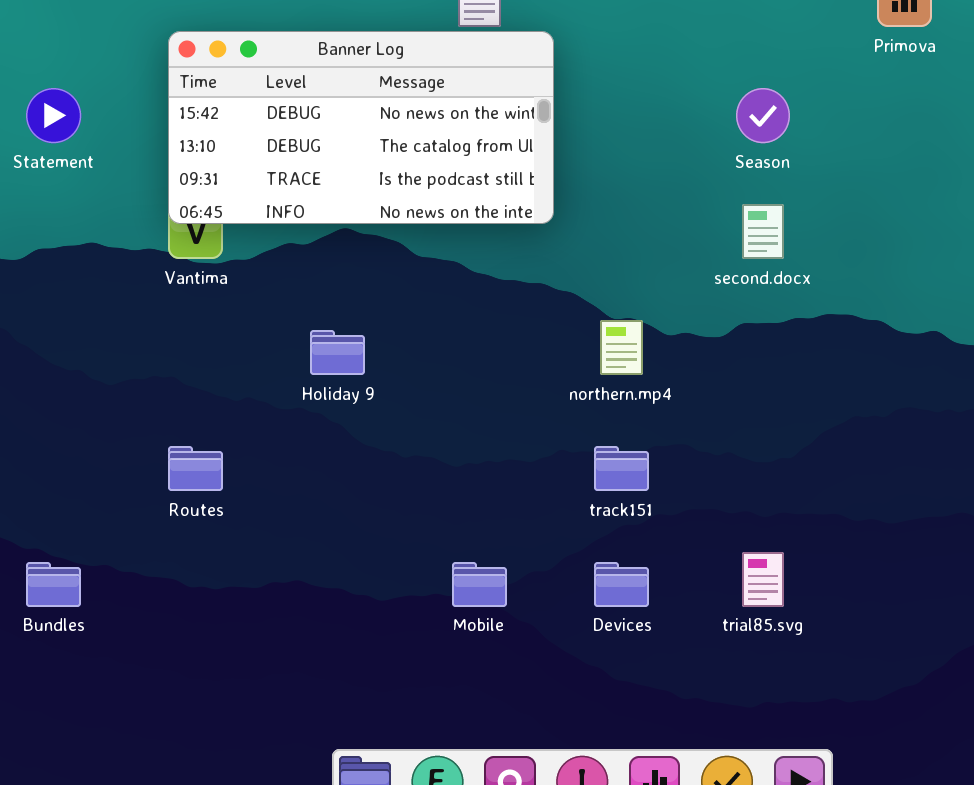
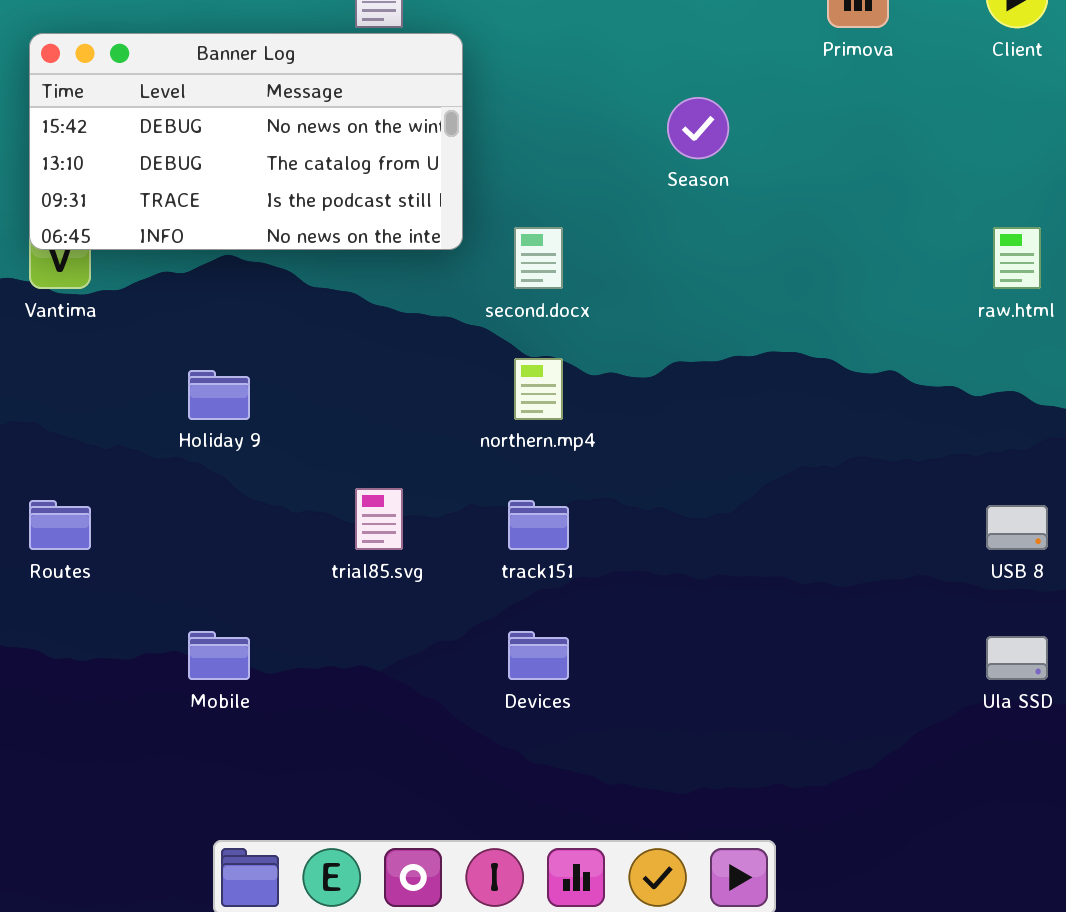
second.docx: [742,204,784,259] -> [514,227,563,289], moved
trial85.svg: [742,552,784,607] -> [355,488,403,550], moved
Mobile: [452,562,507,607] -> [188,631,250,680], moved

